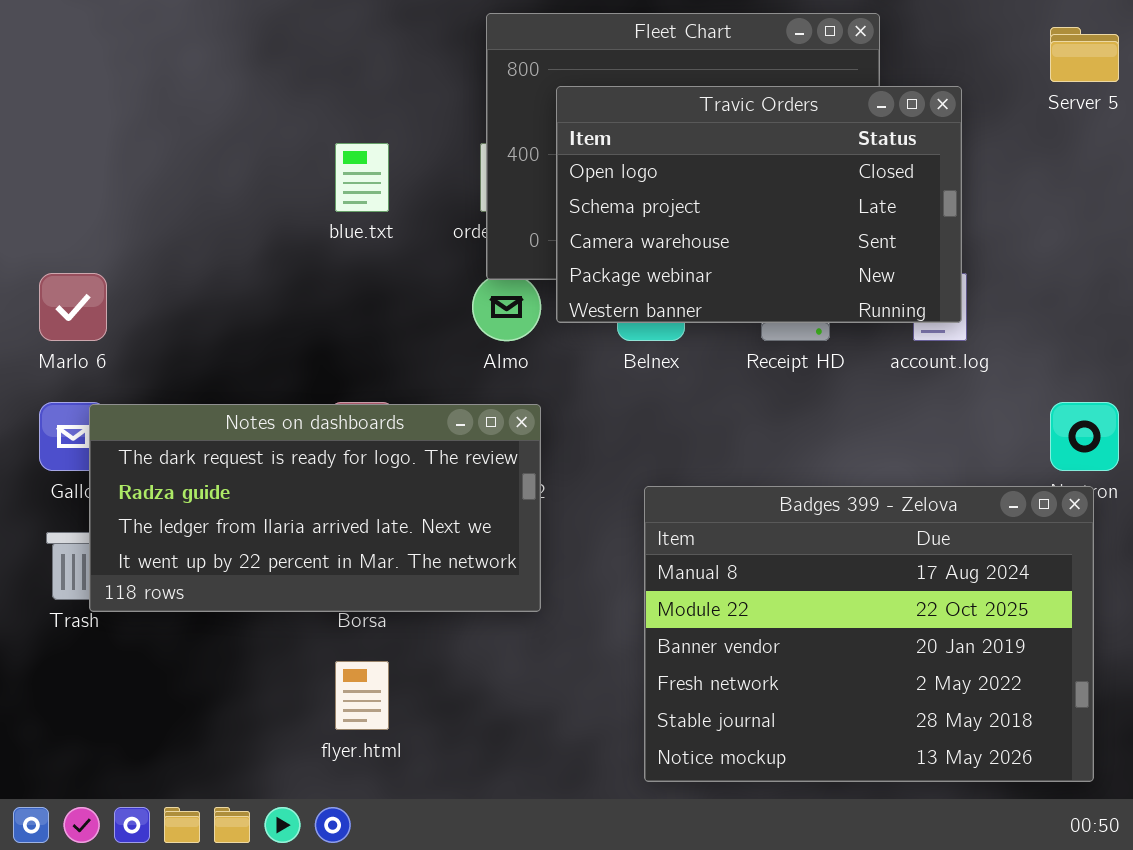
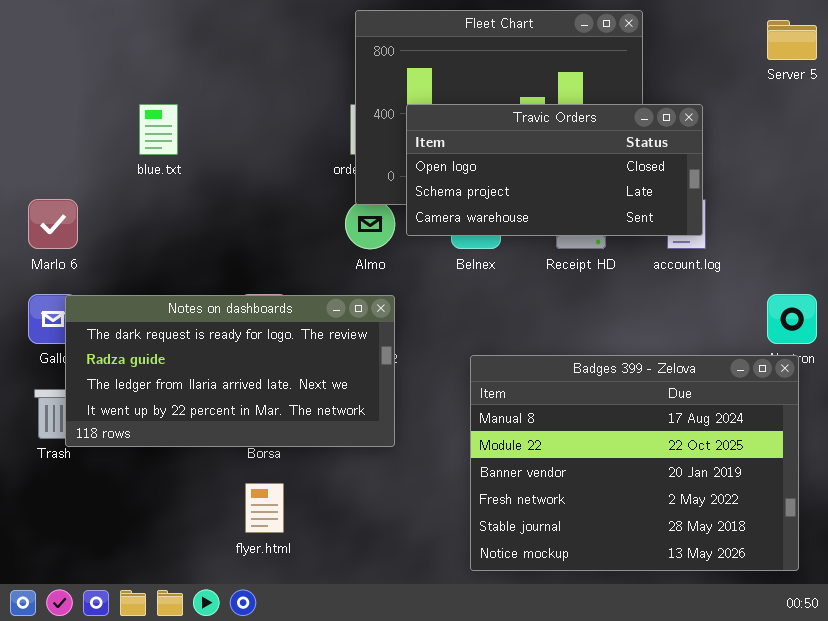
Travic Orders: [556,86,962,323] -> [406,104,703,236], resized
blue.txt: [335,143,389,212] -> [139,104,178,155], moved

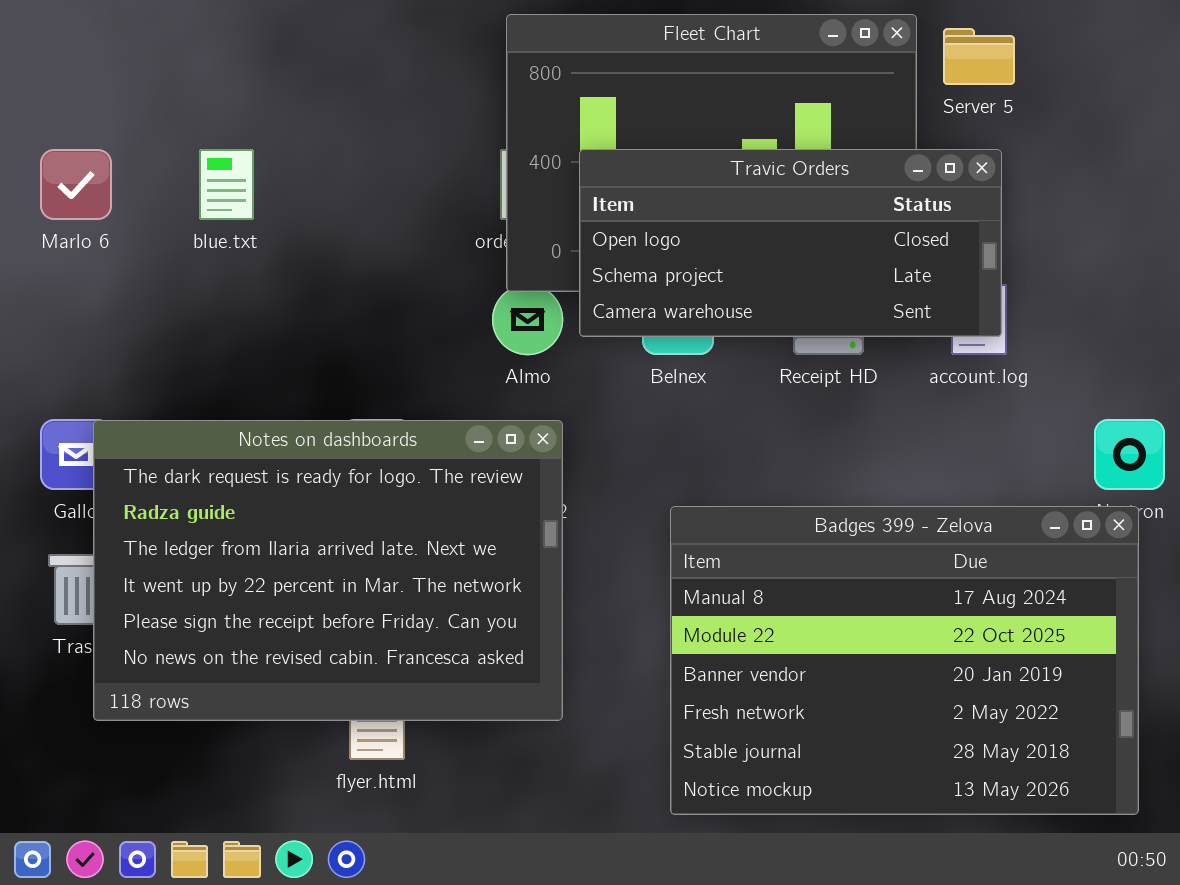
Server 5: [767,20,817,60] -> [943,28,1015,85], moved
Marlo 6: [28,199,78,249] -> [40,149,112,220], moved
Notes on dashboards: [65,295,395,447] -> [93,420,563,721], resized

